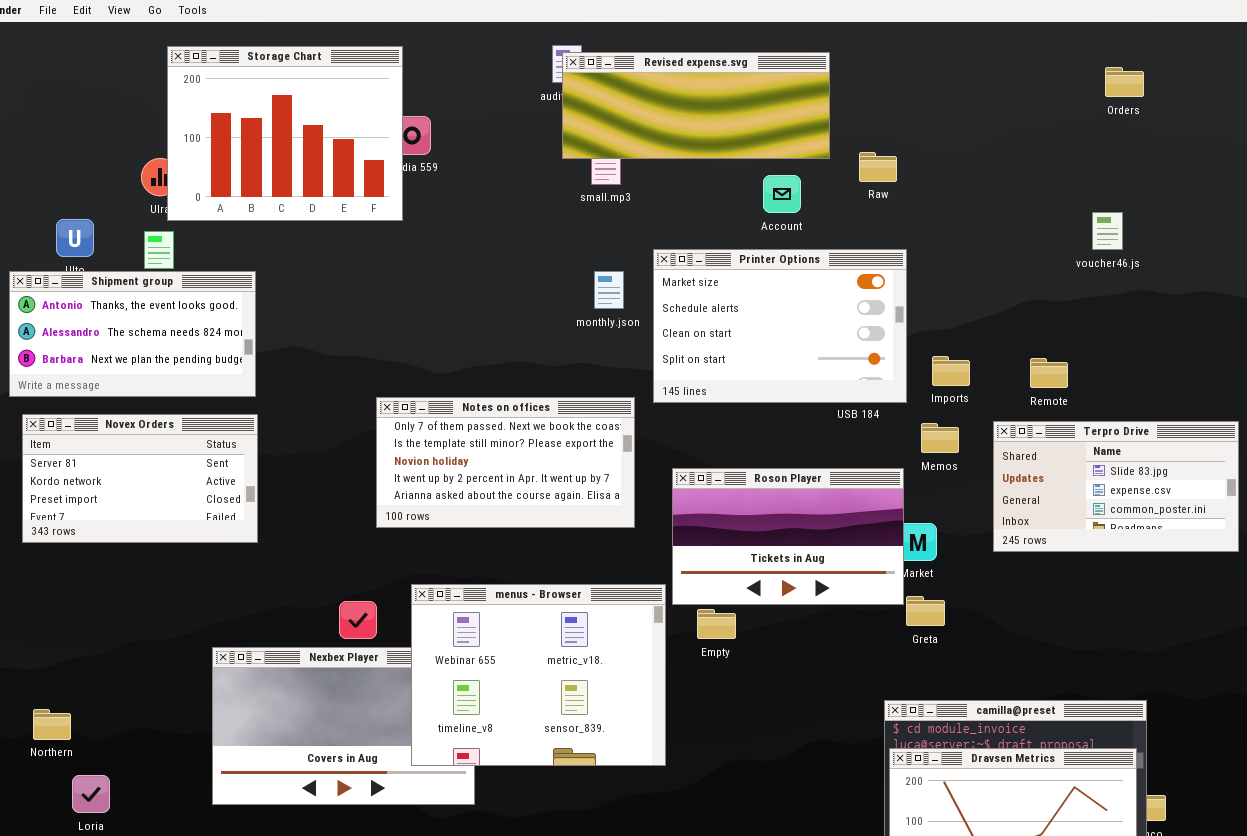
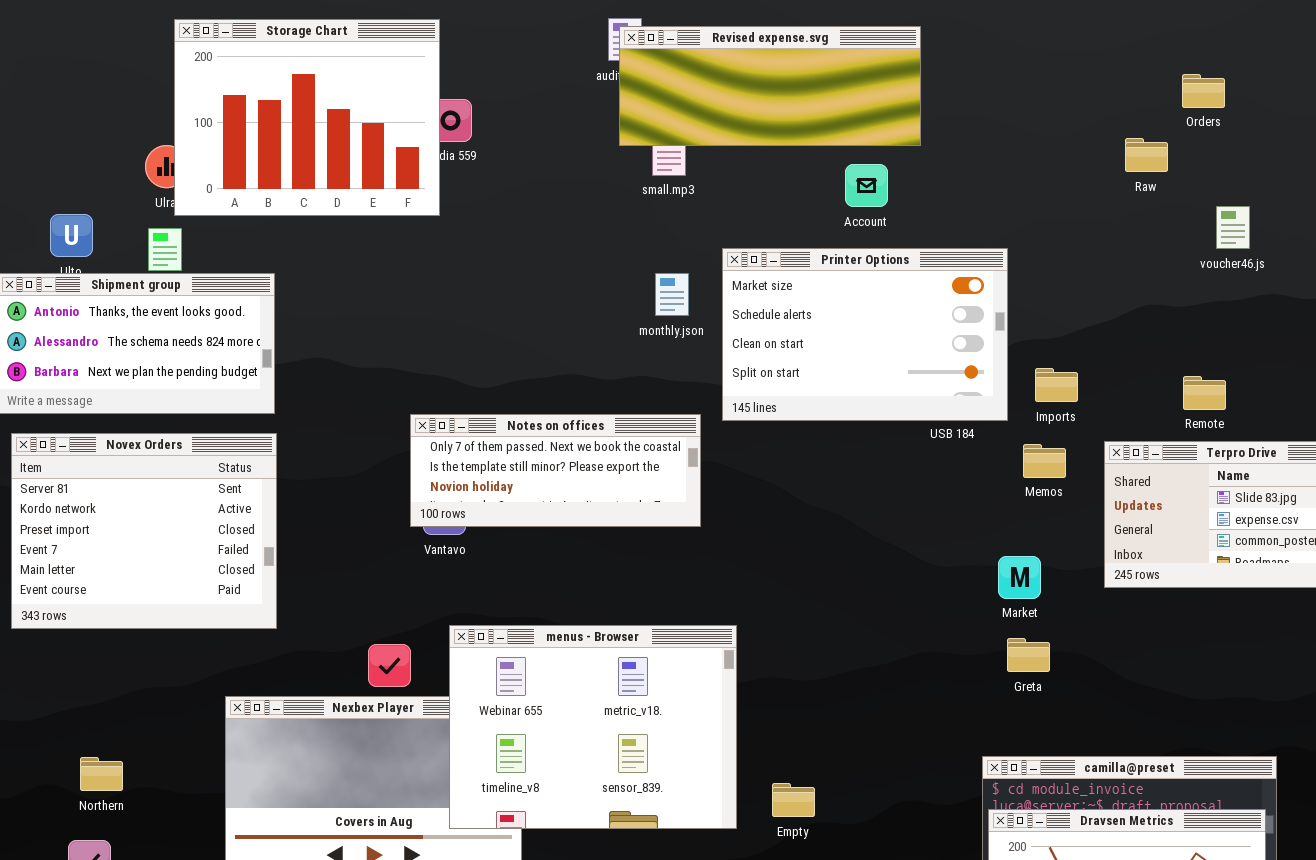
Orders: [1105,67,1144,97] -> [1182,74,1225,108], moved
Raw: [859,152,897,182] -> [1125,138,1168,172], moved
Remote: [1030,358,1068,388] -> [1183,376,1226,410], moved
Notes on offices: [376,397,635,528] -> [410,414,701,527], resized
Novex Orders: [22,414,258,543] -> [11,433,277,629], resized
Roson Player: [672,468,904,605] -> none, closed
Empty: [697,609,736,639] -> [772,783,815,817], moved
Northern: [33,709,71,740] -> [80,757,123,791], moved

